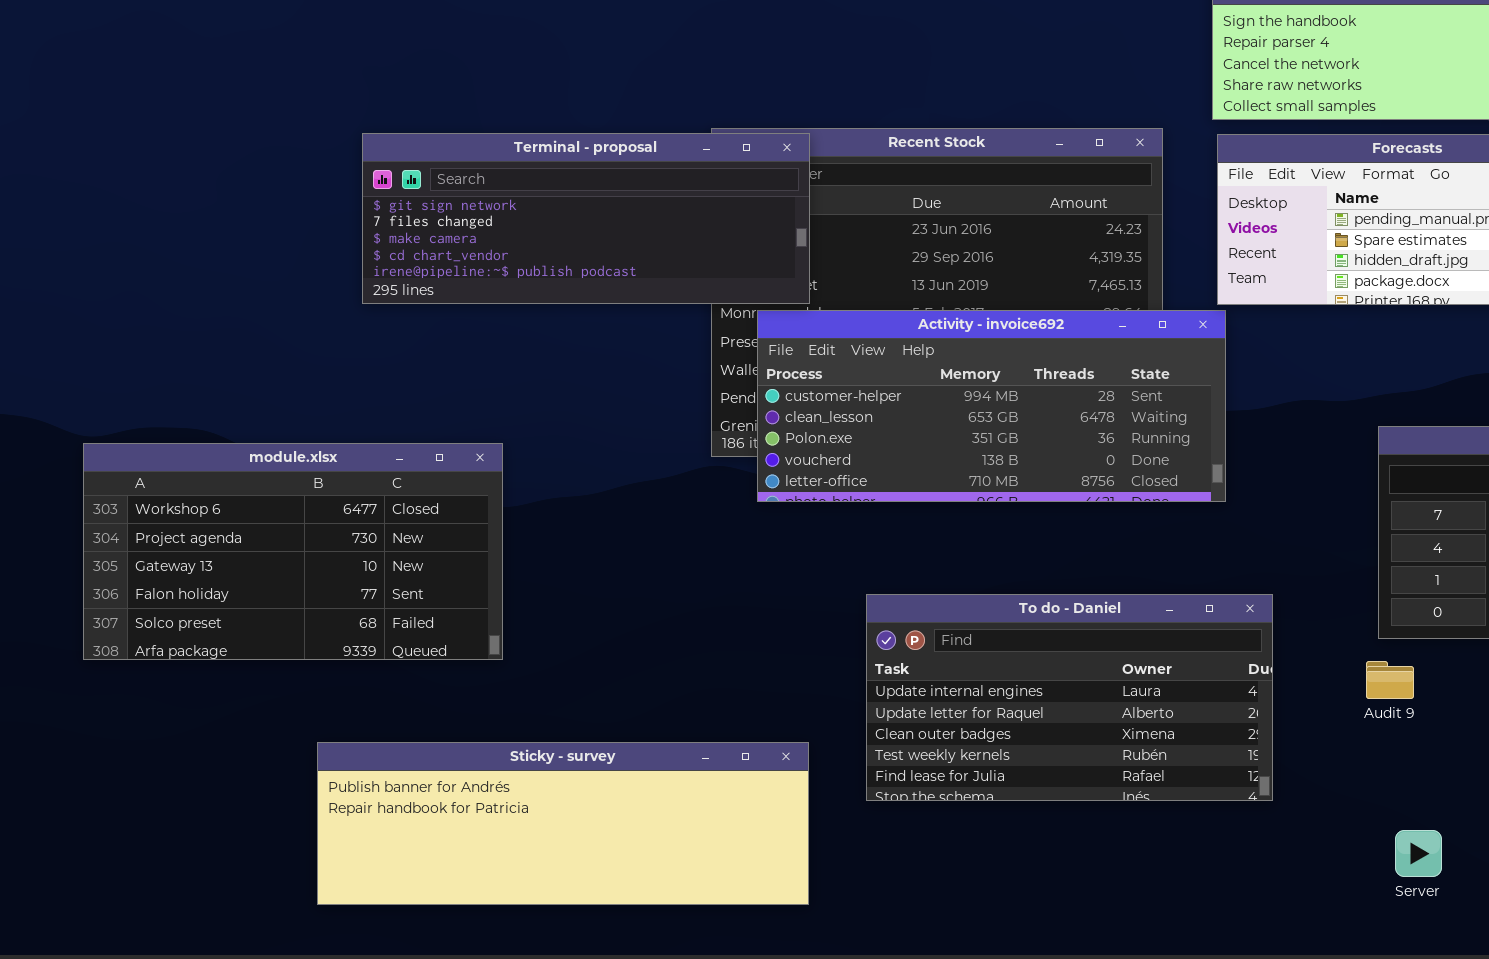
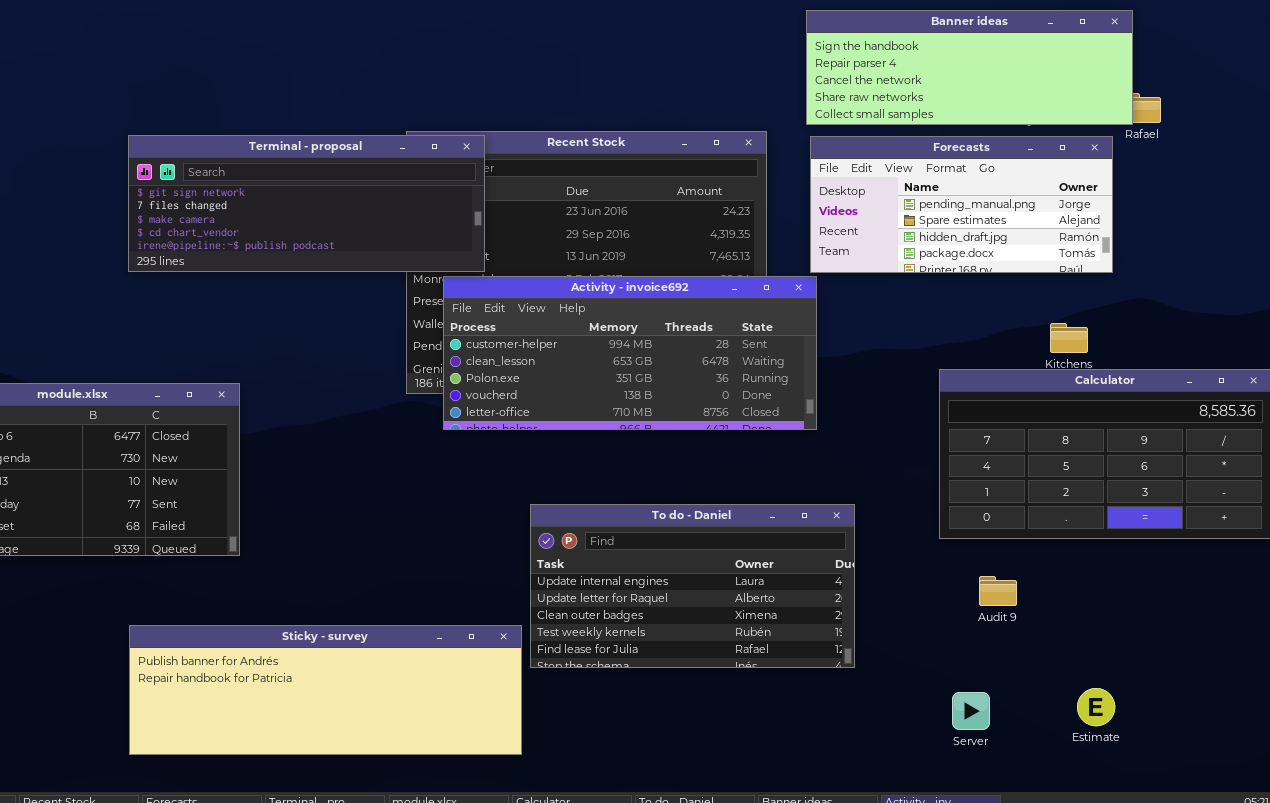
Audit 9: [1366,661,1414,699] -> [979,576,1017,606], moved
Sticky - survey: [317,742,809,905] -> [129,625,522,755], moved

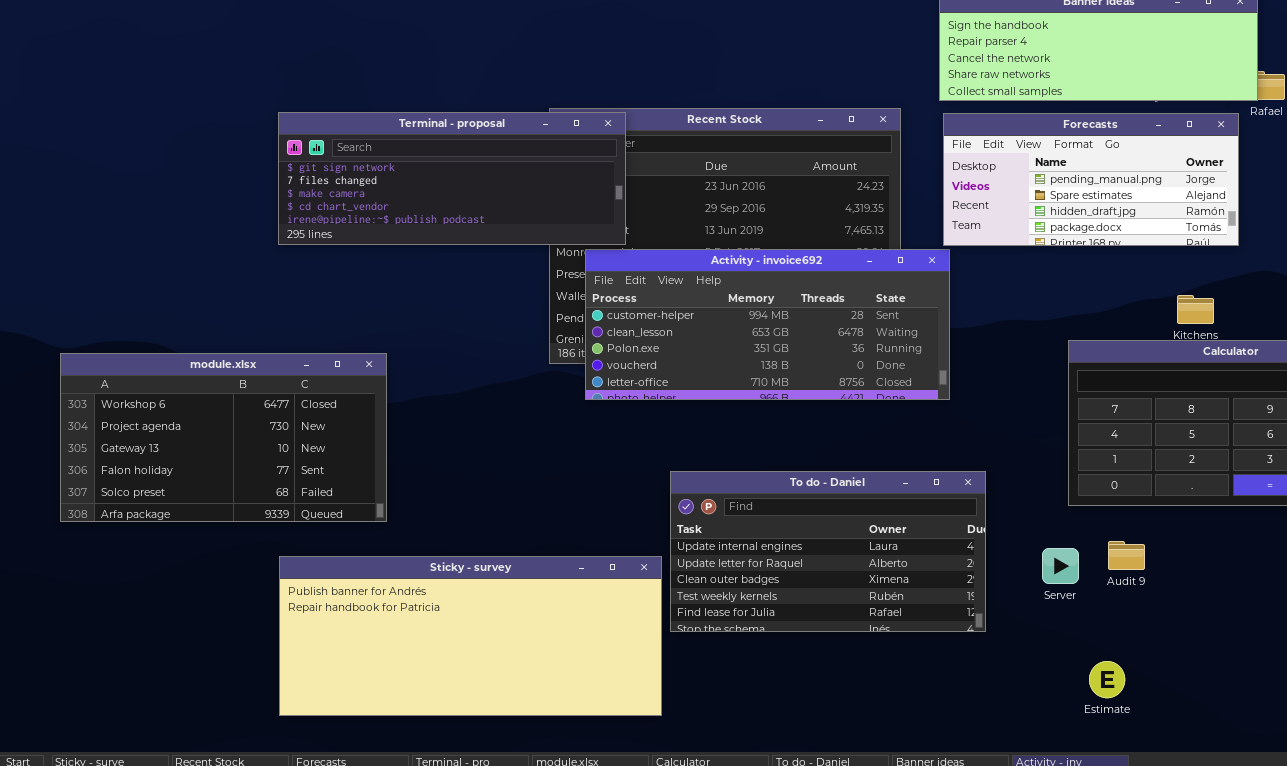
Sticky - survey: [129,625,522,755] -> [279,556,662,716], resized
Estimate: [1077,688,1115,726] -> [1089,661,1125,698], moved
Server: [952,692,990,730] -> [1042,548,1079,584], moved

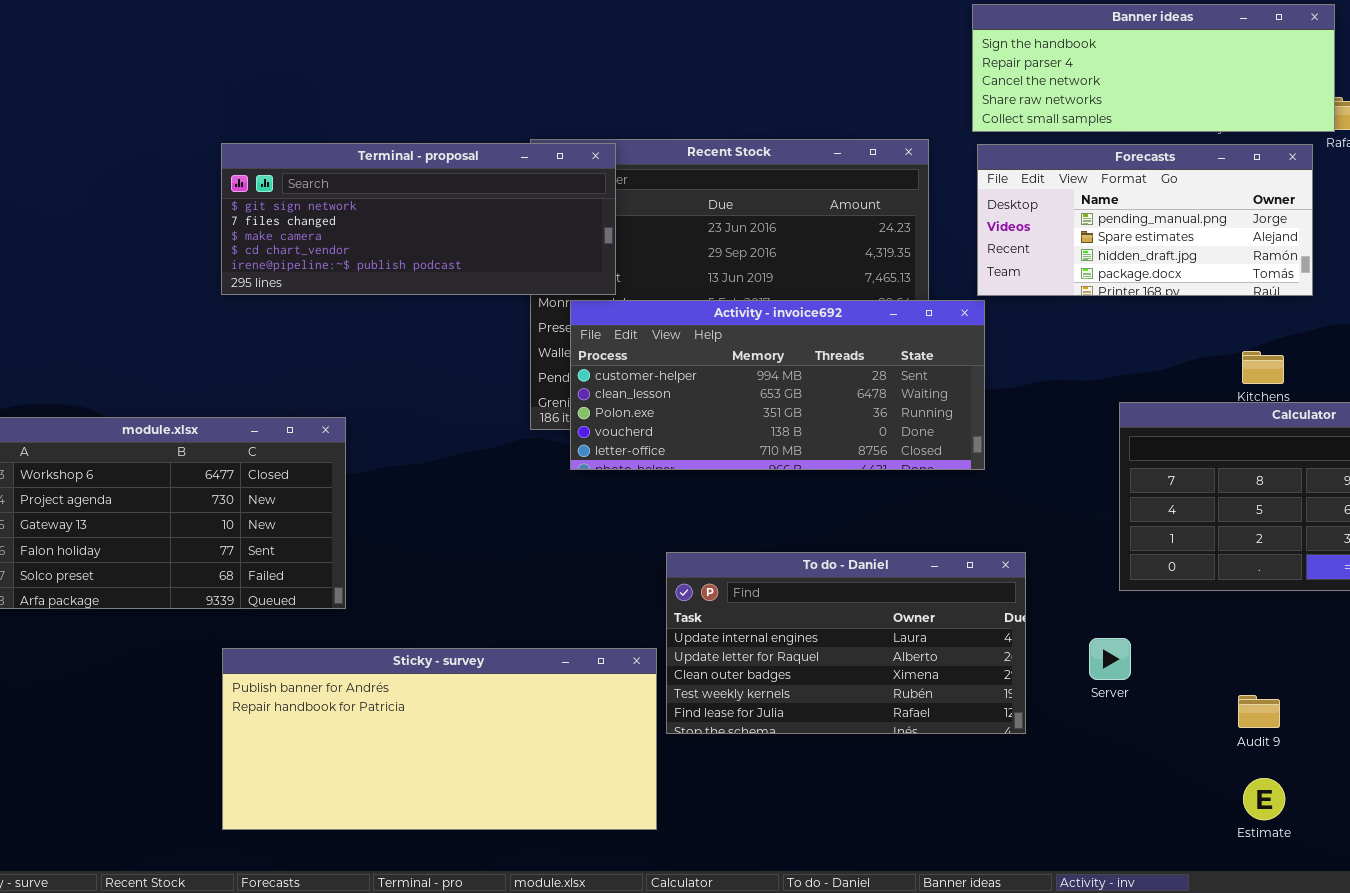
Audit 9: [1108,541,1145,570] -> [1238,695,1280,728], moved
Estimate: [1089,661,1125,698] -> [1243,778,1285,820], moved

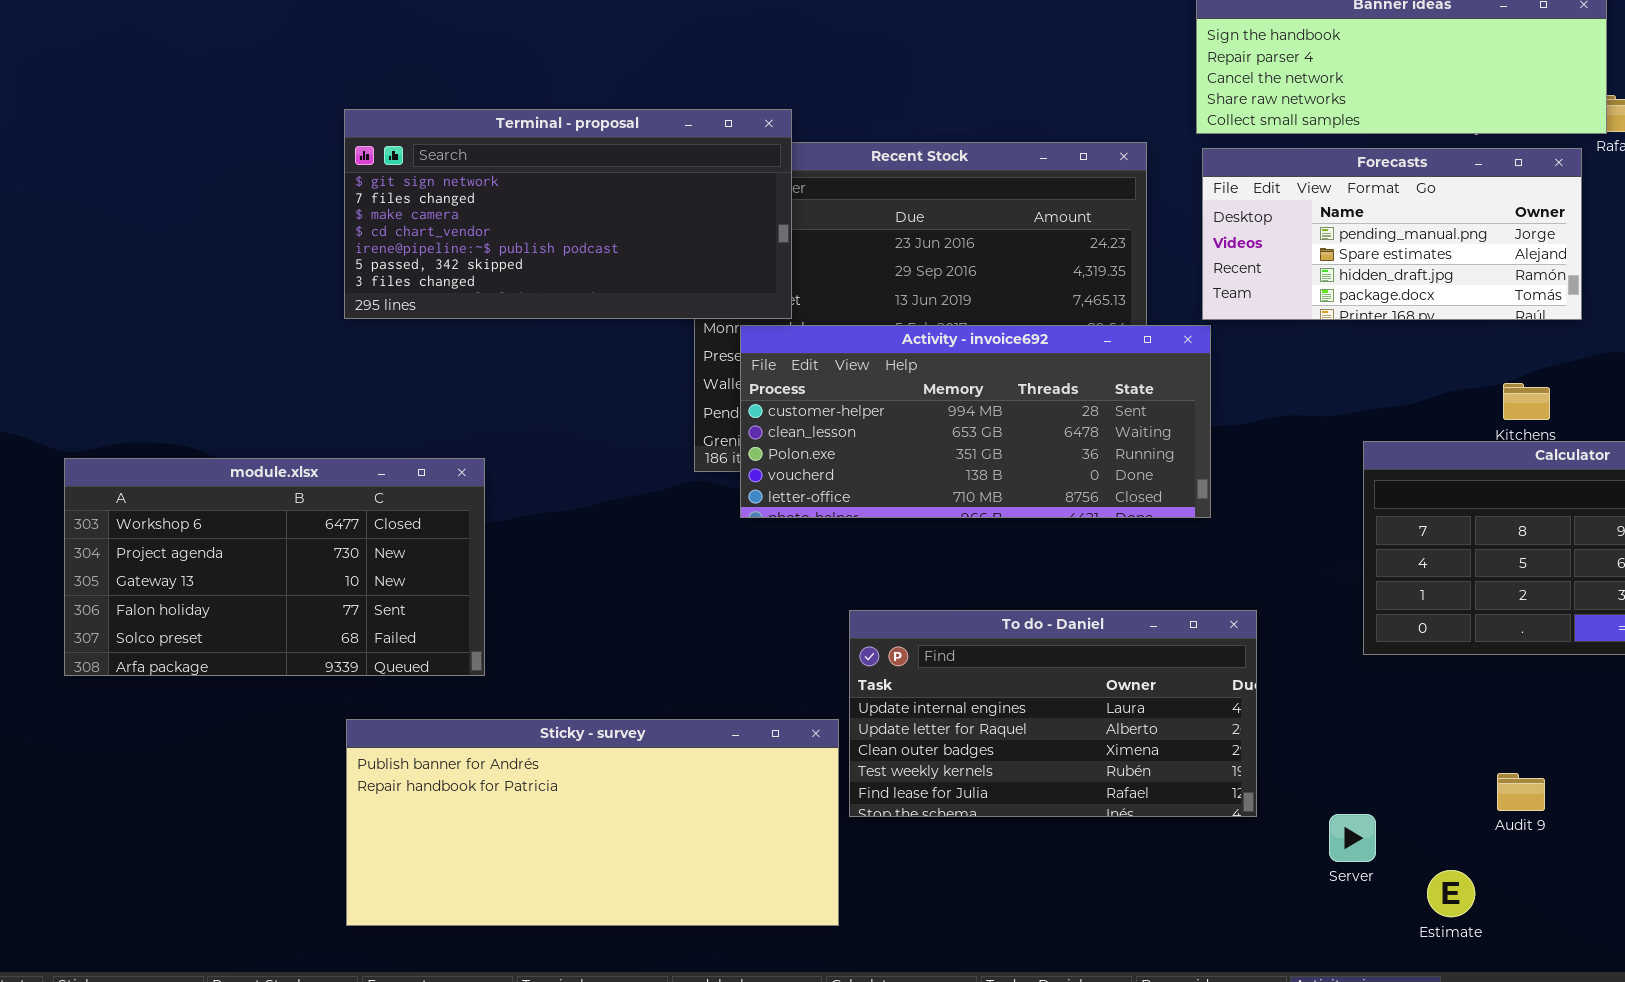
Terminal - proposal: [221,143,616,295] -> [344,109,792,319], resized
Server: [1089,638,1131,680] -> [1329,814,1376,862], moved
Estimate: [1243,778,1285,820] -> [1427,870,1475,917], moved

